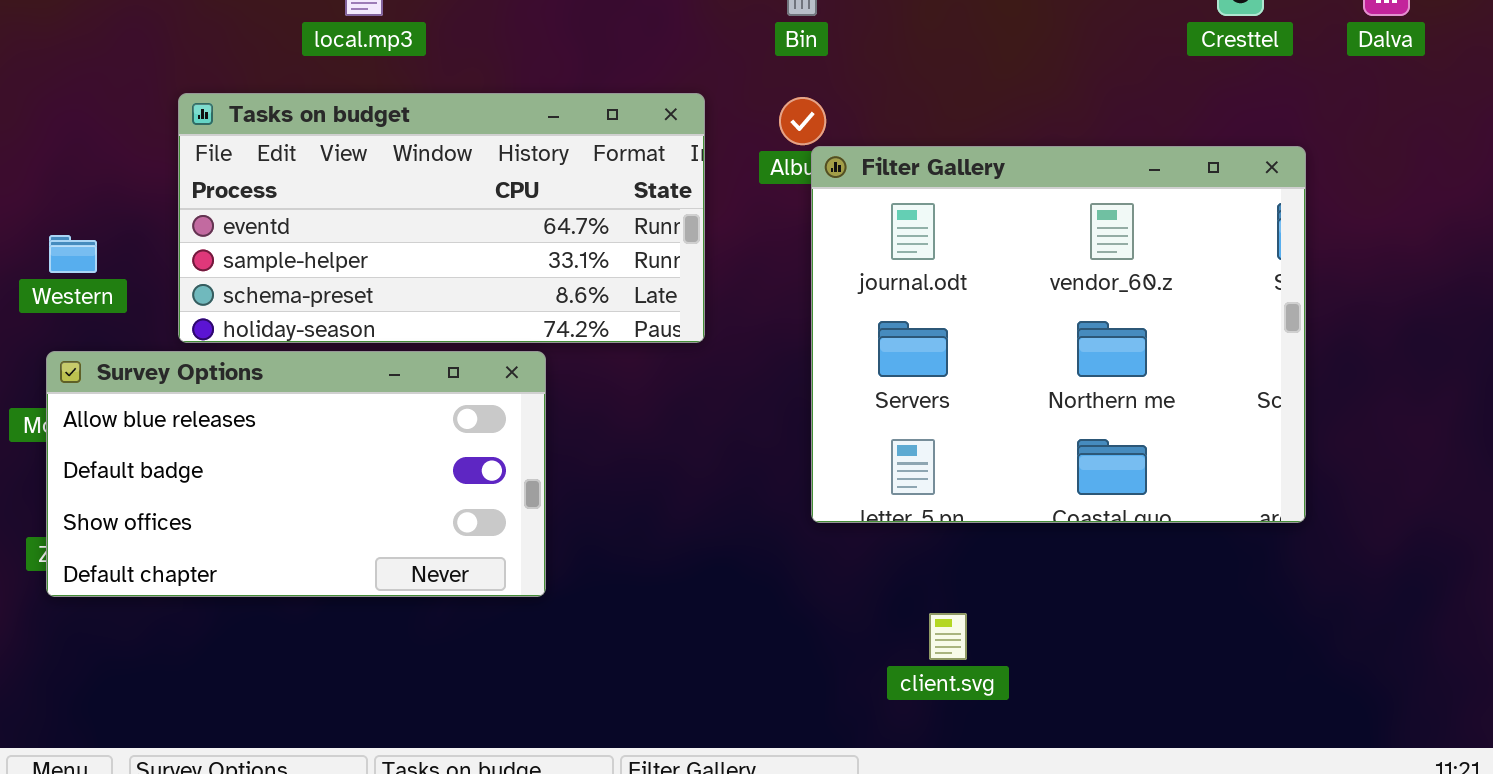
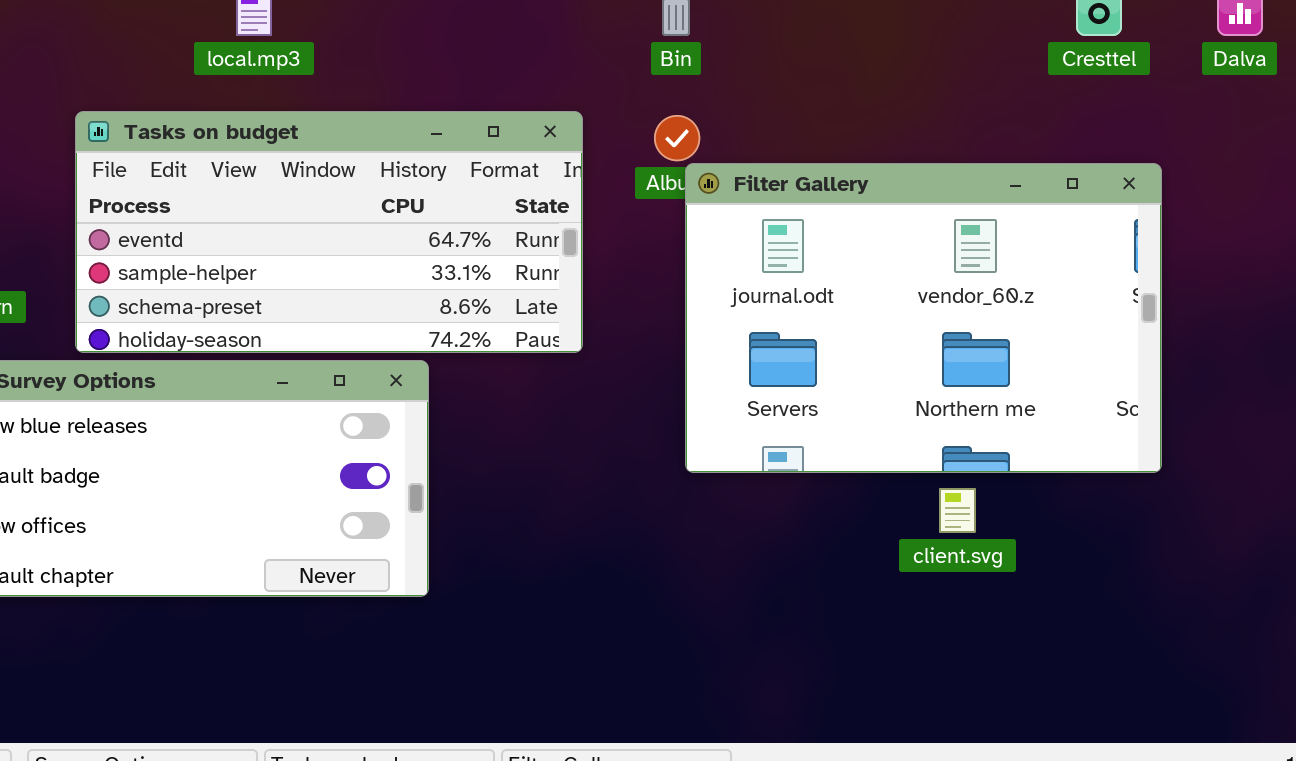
Filter Gallery: [811,146,1306,523] -> [685,163,1162,473], resized
client.svg: [929,613,967,660] -> [939,488,976,533], moved

